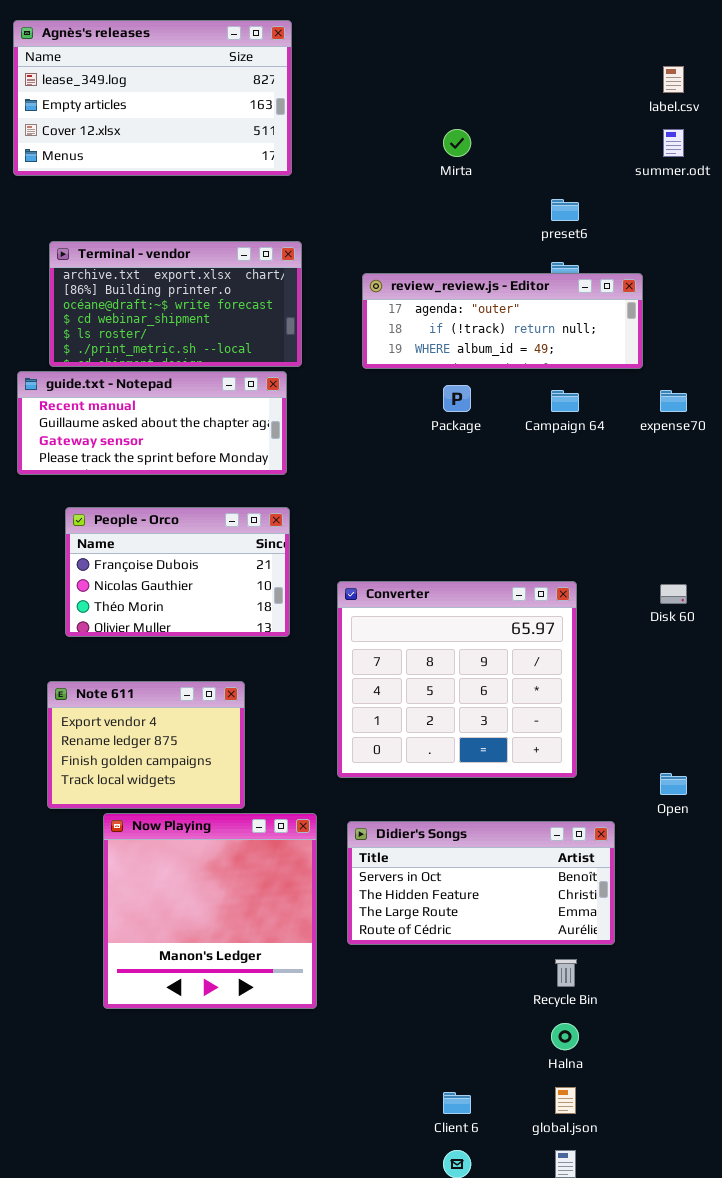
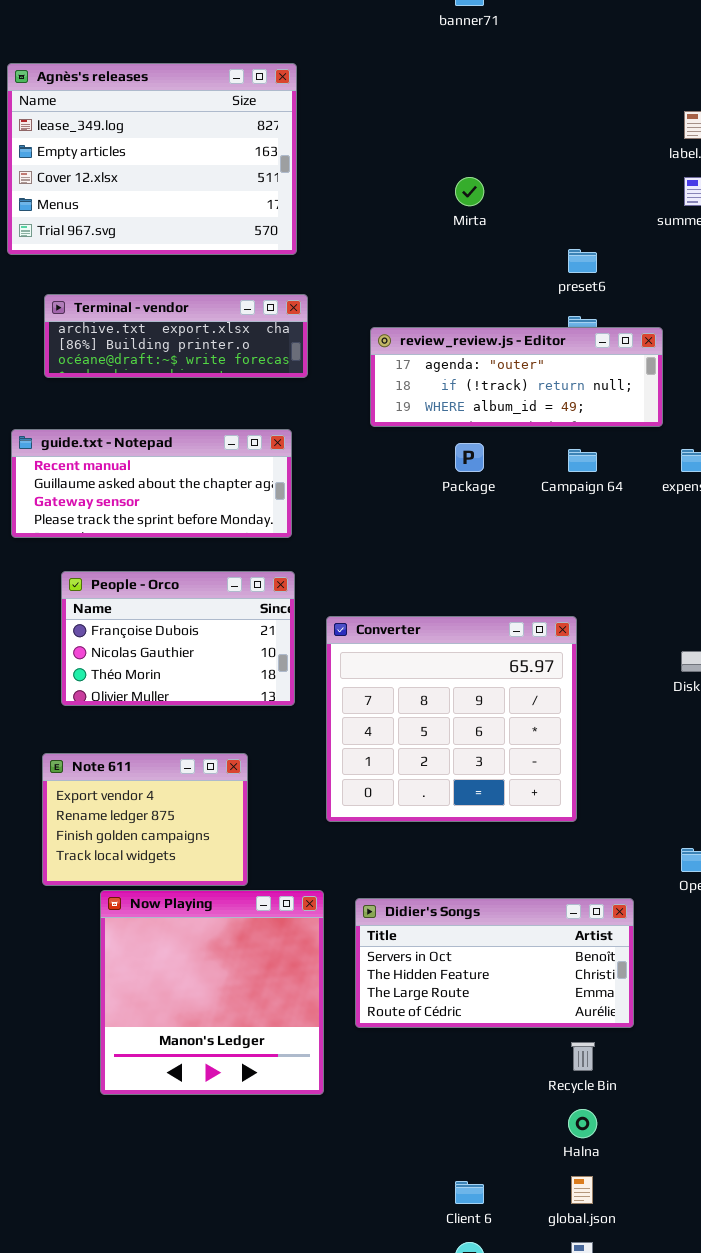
Agnès's releases: [13,20,292,176] -> [7,63,297,255], resized
Terminal - vendor: [49,241,302,367] -> [44,294,308,378], resized
Converter: [337,581,577,778] -> [326,616,577,822], moved

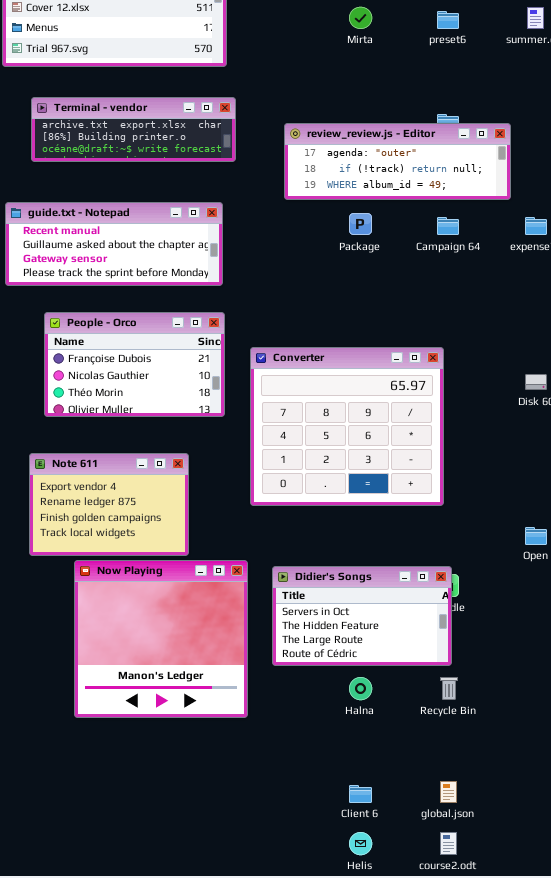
preset6: [568,249,597,273] -> [437,11,459,29], moved
Didier's Songs: [355,898,634,1028] -> [272,566,452,666], resized
Halna: [568,1109,597,1138] -> [349,677,372,700], moved

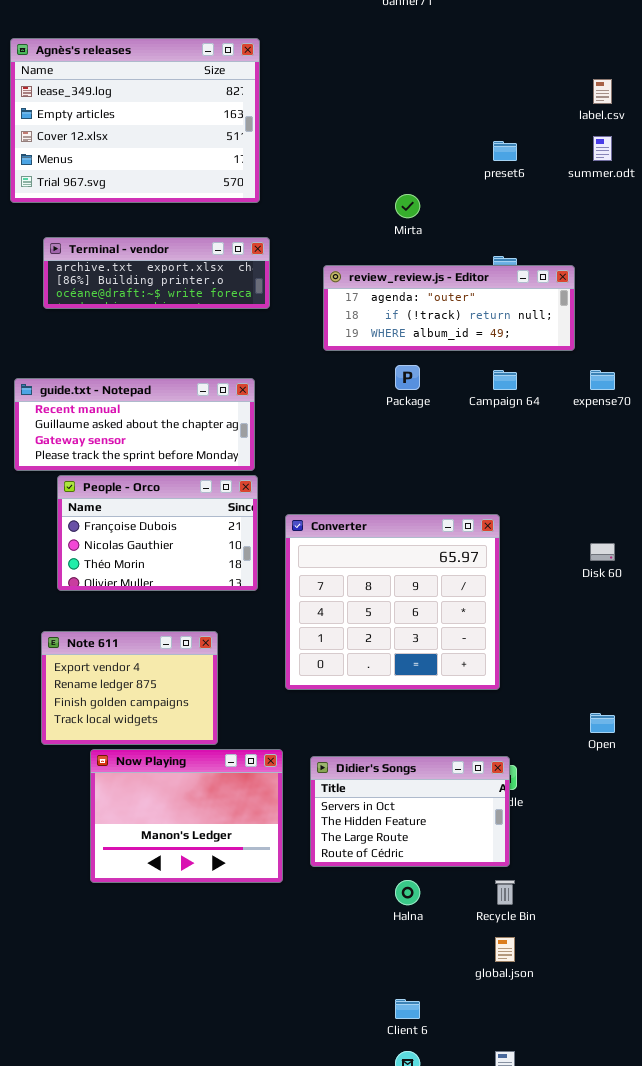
Mirta: [349,7,372,29] -> [395,194,420,218], moved
guide.txt - Notepad: [5,202,223,286] -> [14,378,255,471], moved
Now Playing: [74,560,248,718] -> [90,749,283,883], resized
global.json: [440,781,457,803] -> [495,937,515,962], moved

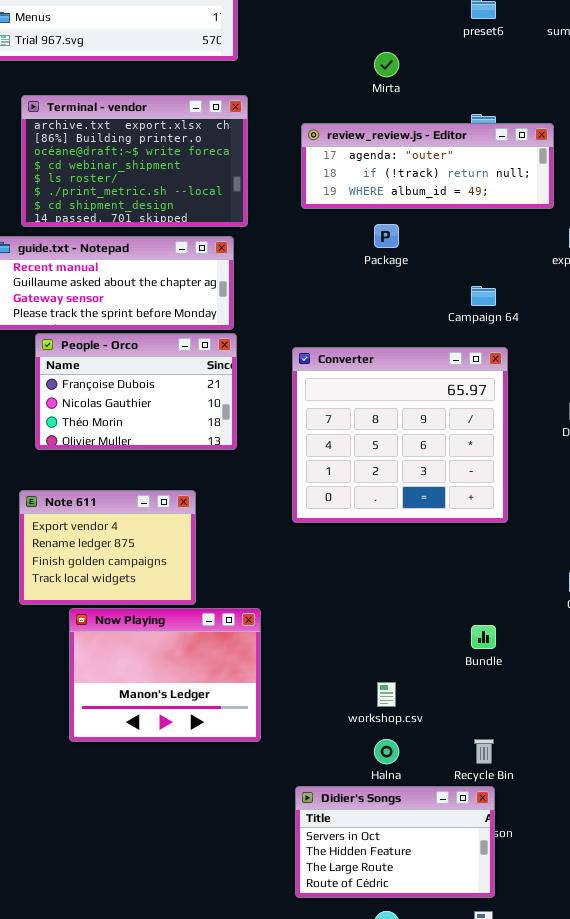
Terminal - vendor: [43,237,270,309] -> [21,95,248,227], resized
Campaign 64: [493,370,517,390] -> [471,286,496,306], moved
Converter: [285,514,500,690] -> [292,347,508,523], moved
Didier's Songs: [310,756,510,867] -> [295,786,495,898], moved

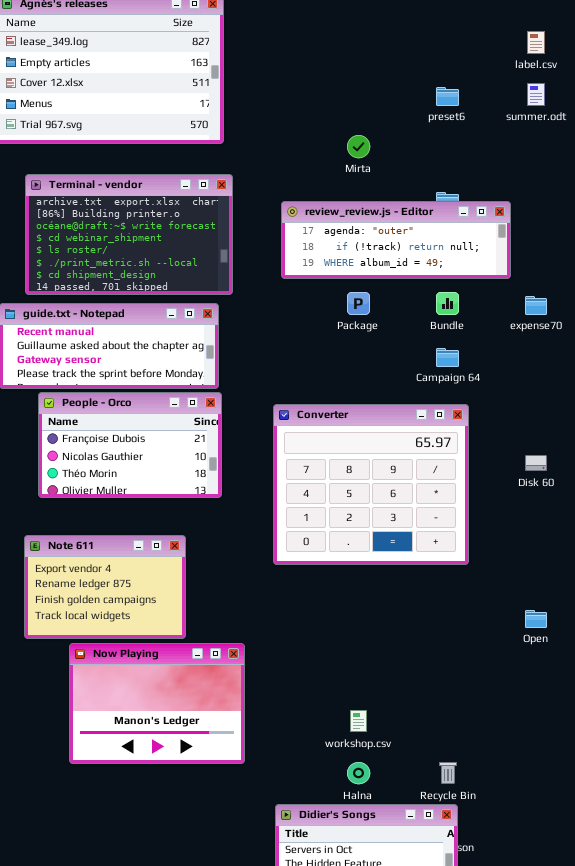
Bundle: [471,625,496,649] -> [436,292,459,315], moved

